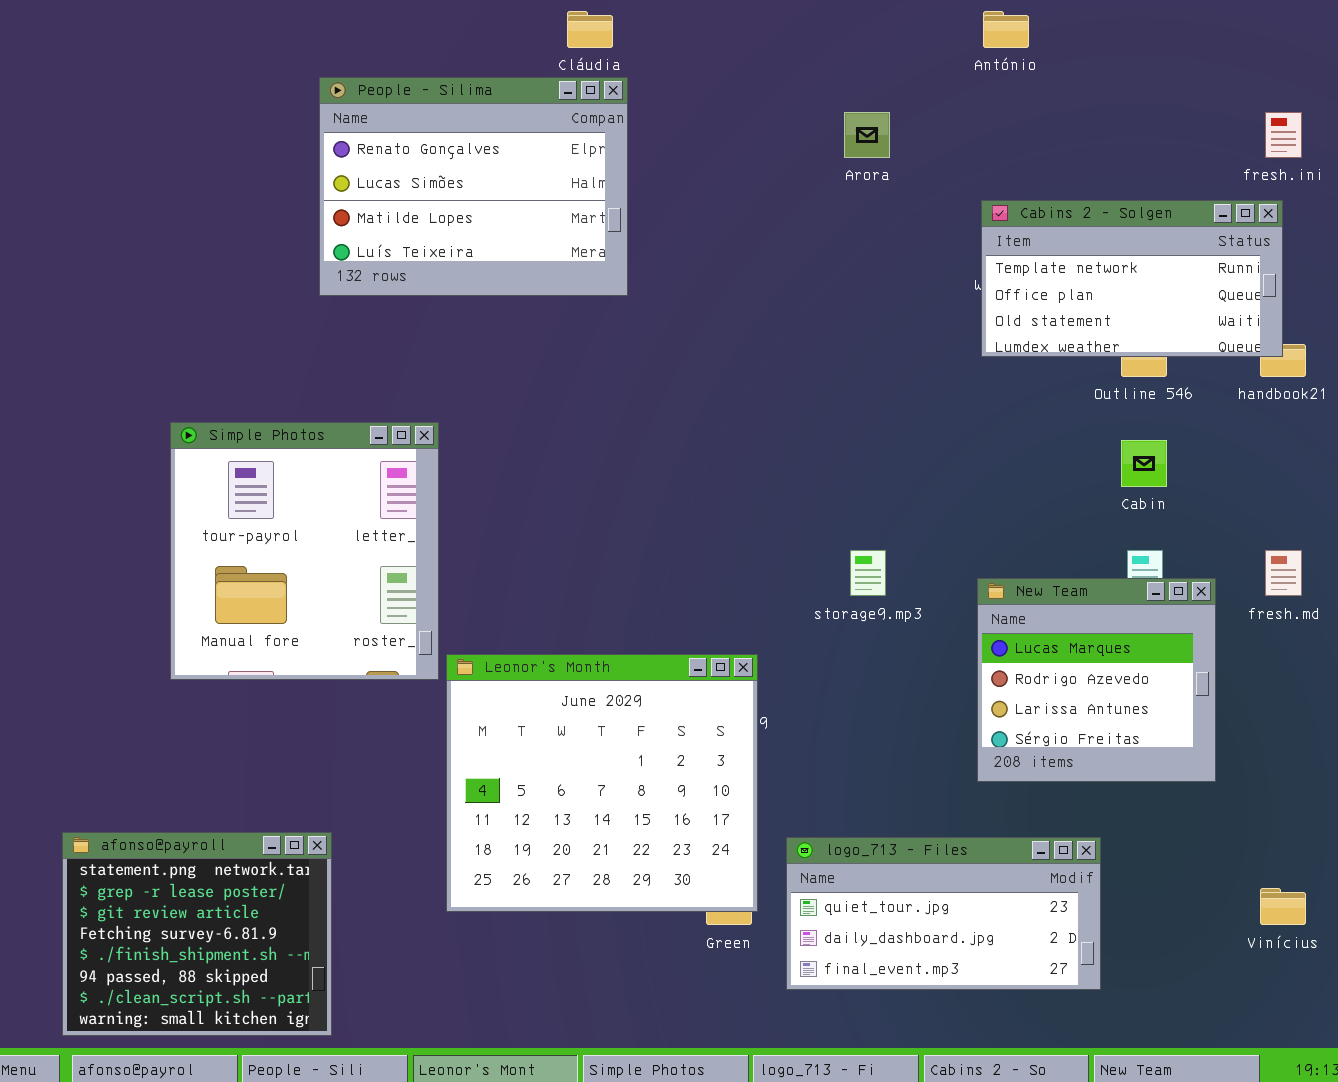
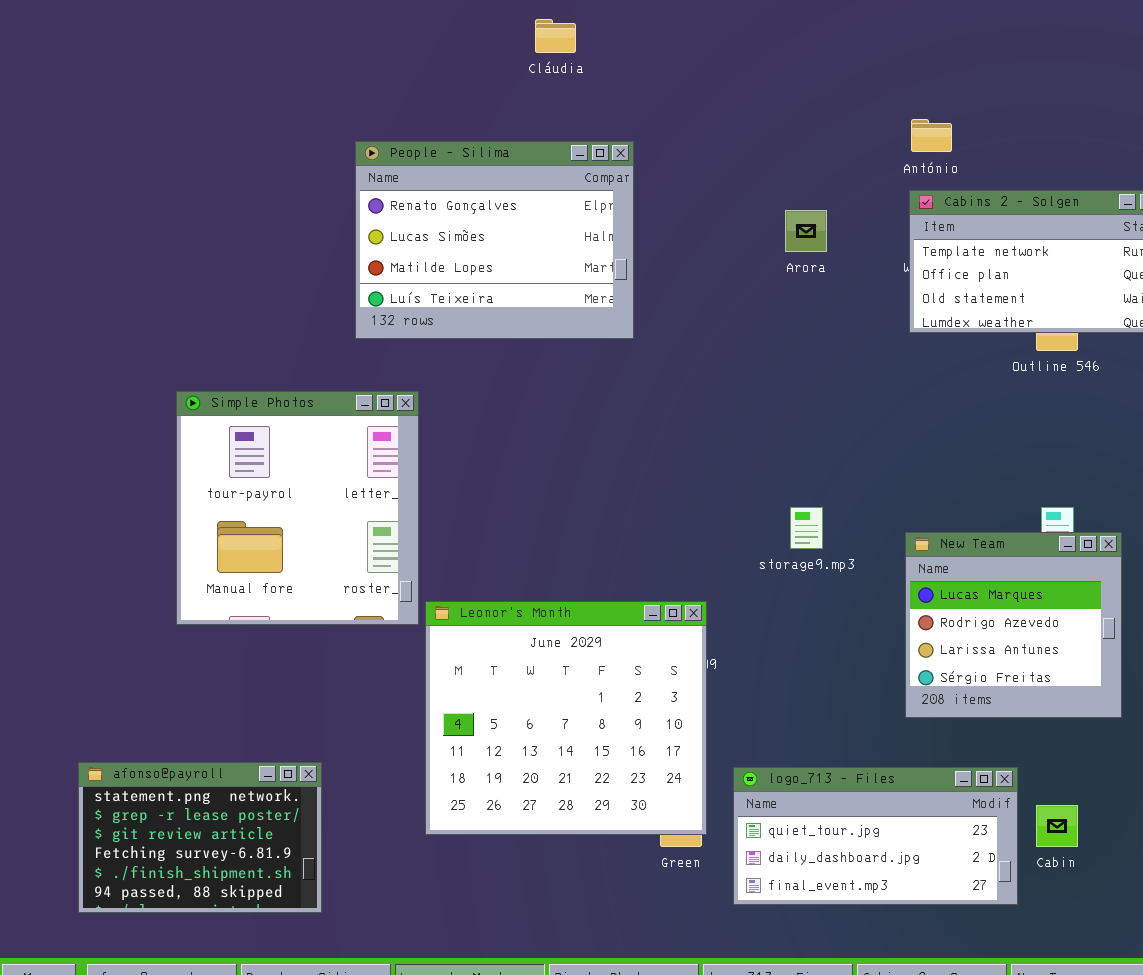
António: [983,11,1029,48] -> [911,119,952,152], moved
People - Silima: [319,77,628,296] -> [355,141,634,339], moved
Arora: [844,112,890,158] -> [785,210,827,252], moved
Cabin: [1121,440,1167,487] -> [1036,805,1078,847], moved
afonso@payroll: [62,832,332,1036] -> [78,762,322,913], resized

